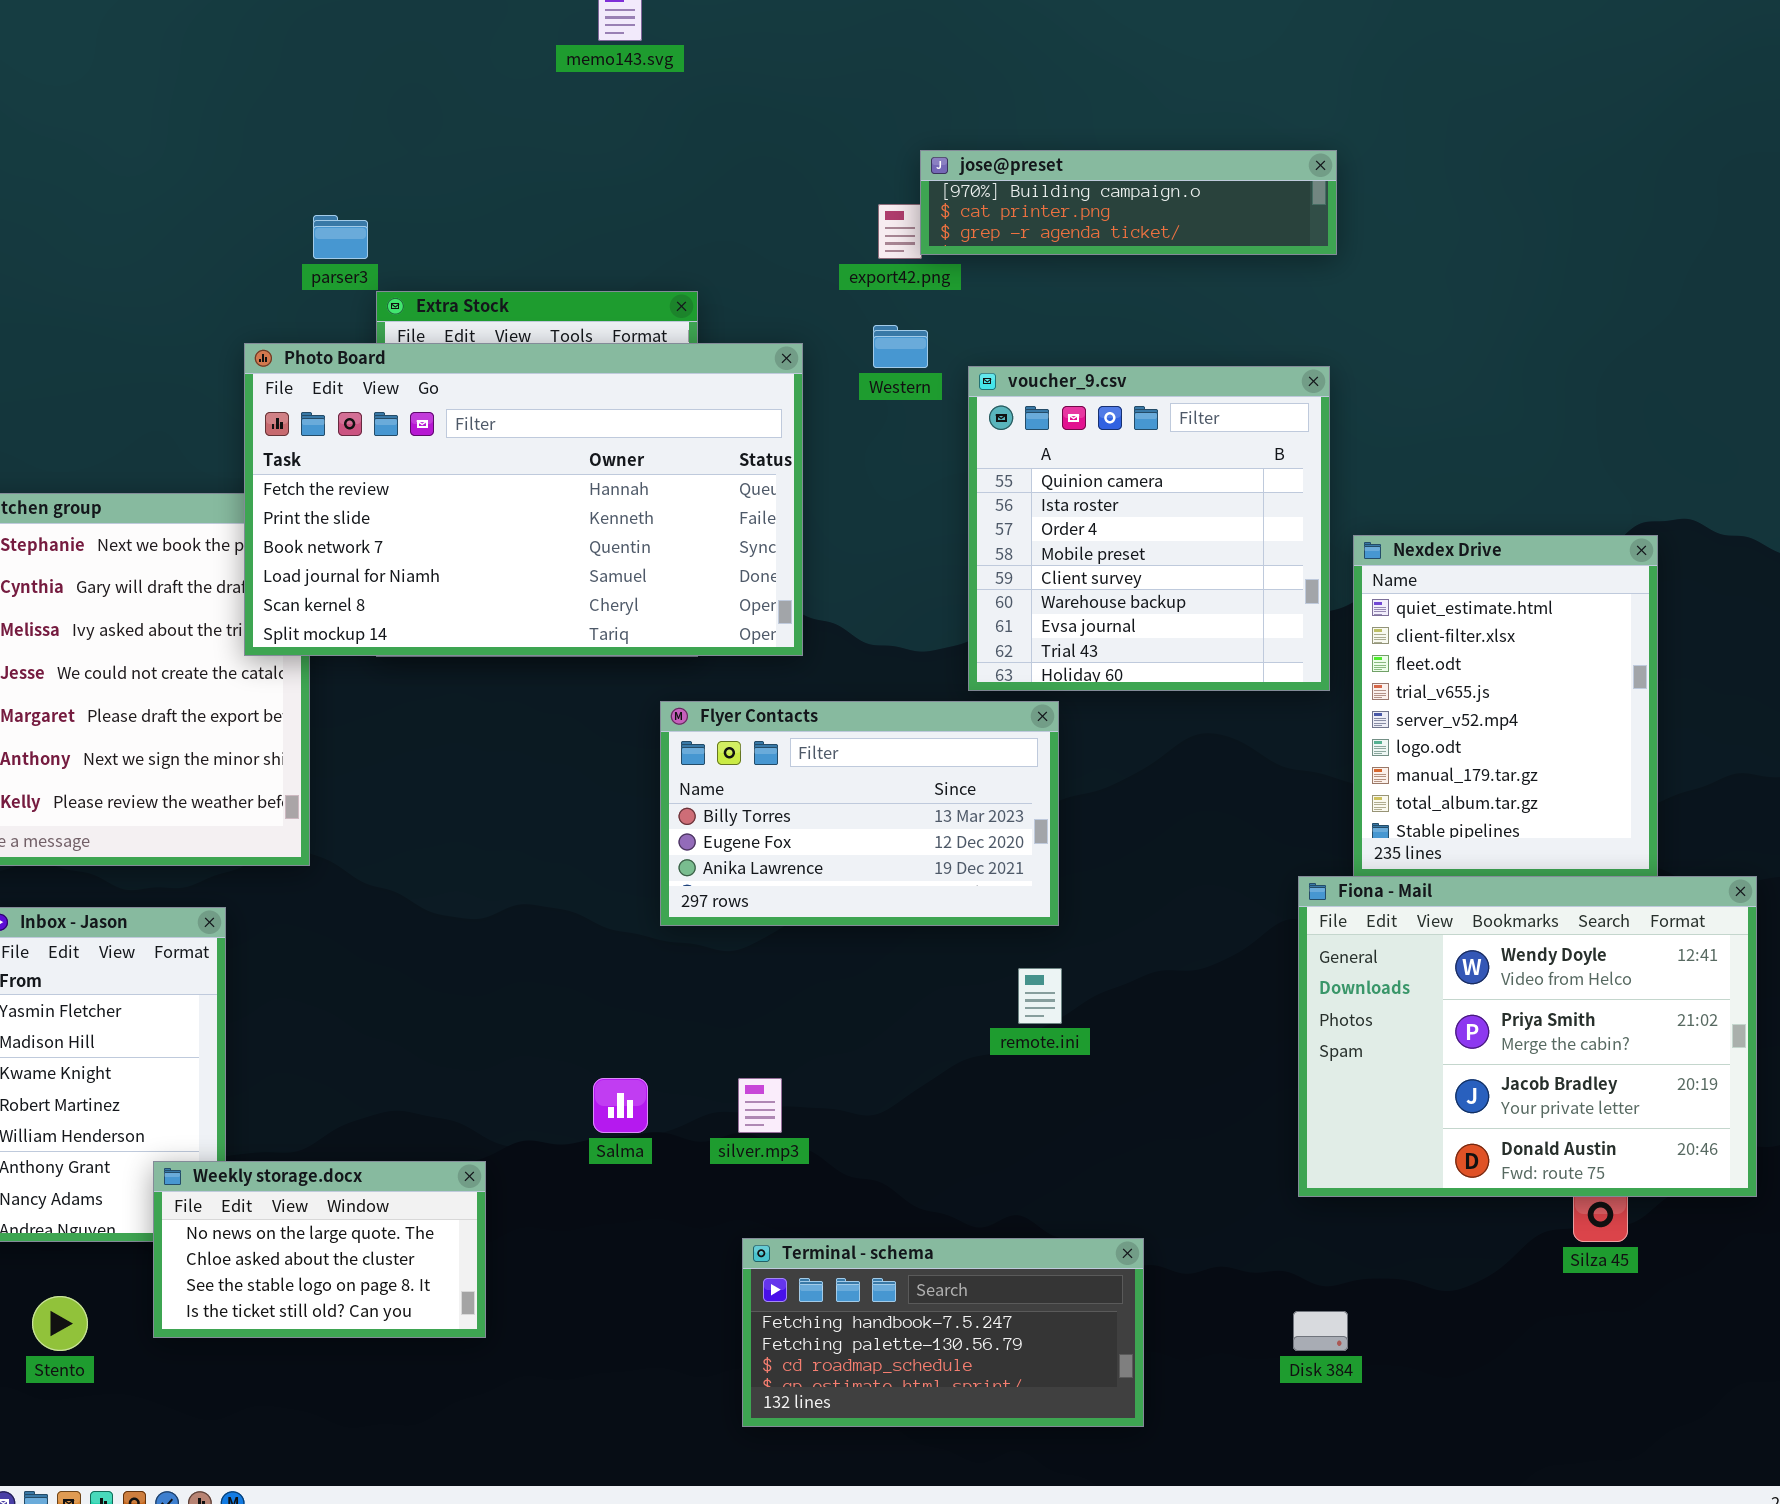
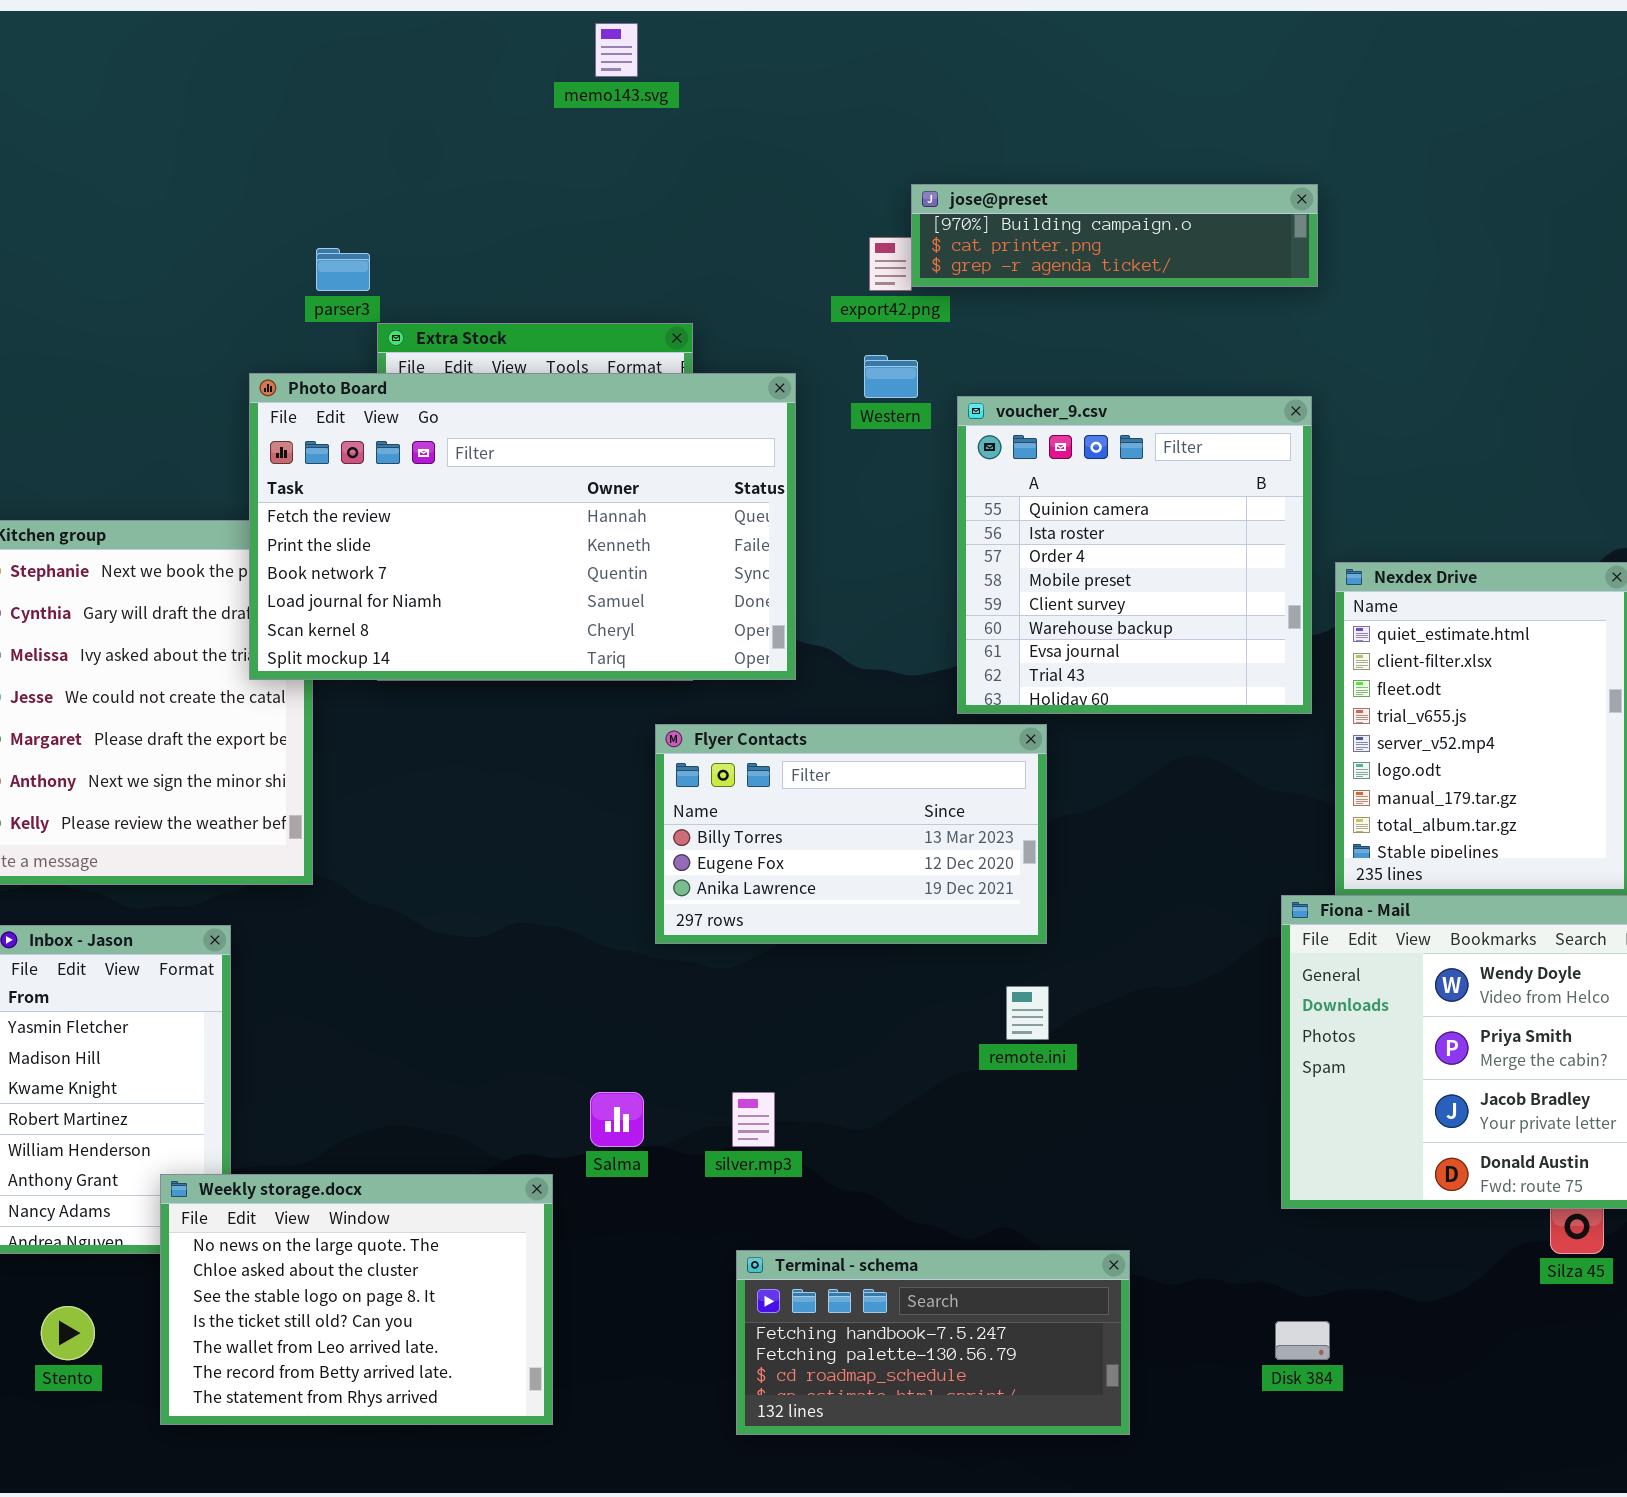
Weekly storage.docx: [153,1161,486,1338] -> [160,1174,553,1425], resized

